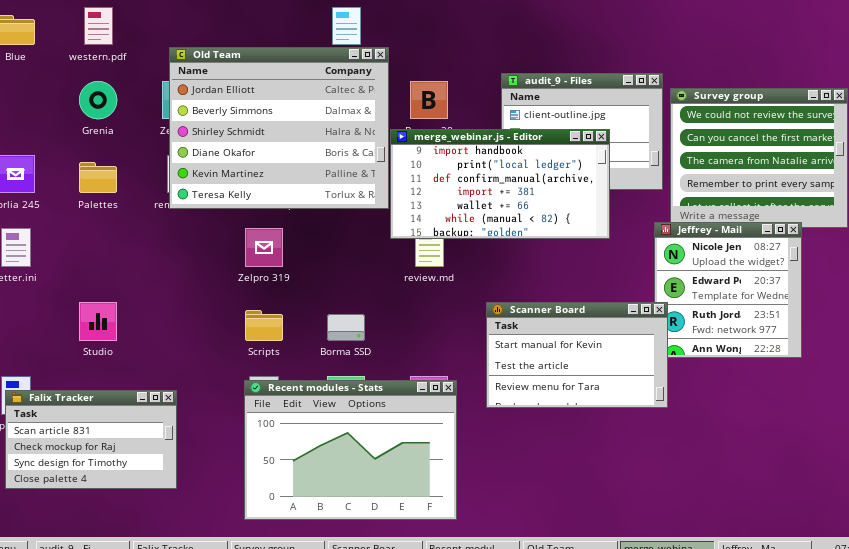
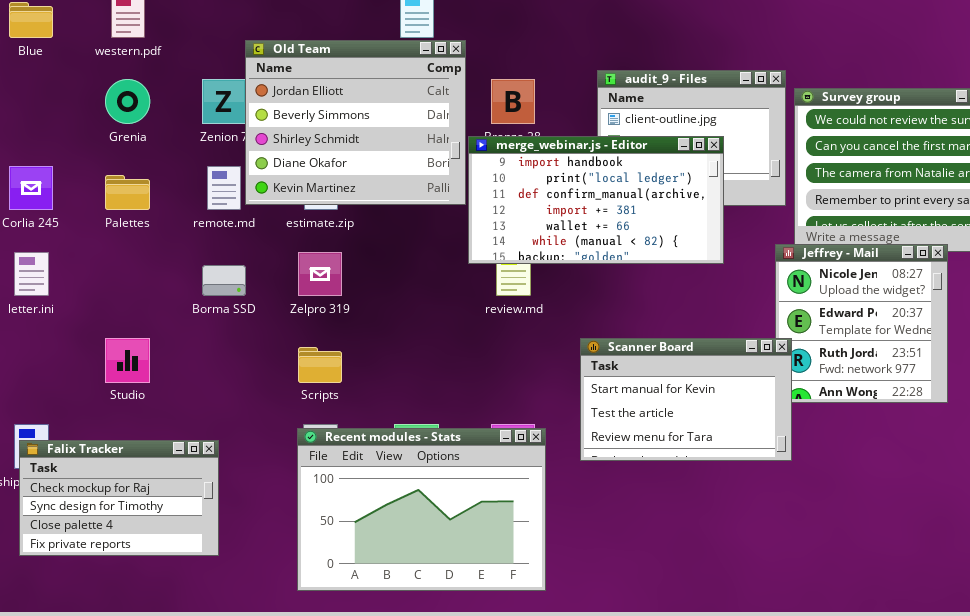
Old Team: [169,47,389,209] -> [245,40,466,205], resized
Borma SSD: [327,314,365,341] -> [202,265,246,296], moved
Falix Tracker: [5,390,177,489] -> [19,440,219,556], scrolled down 1 row

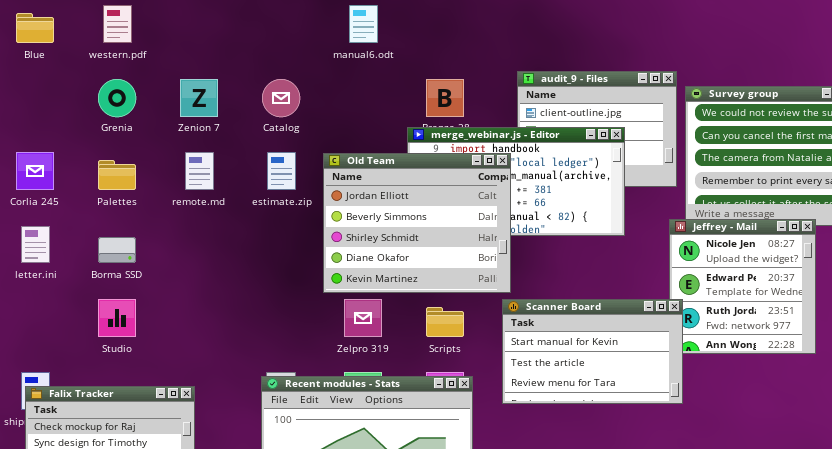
Old Team: [245,40,466,205] -> [323,153,511,293], moved
Zelpro 319: [298,252,342,296] -> [344,299,382,337], moved
Borma SSD: [202,265,246,296] -> [98,237,136,263], moved
Scripts: [298,347,342,383] -> [426,307,464,337], moved

